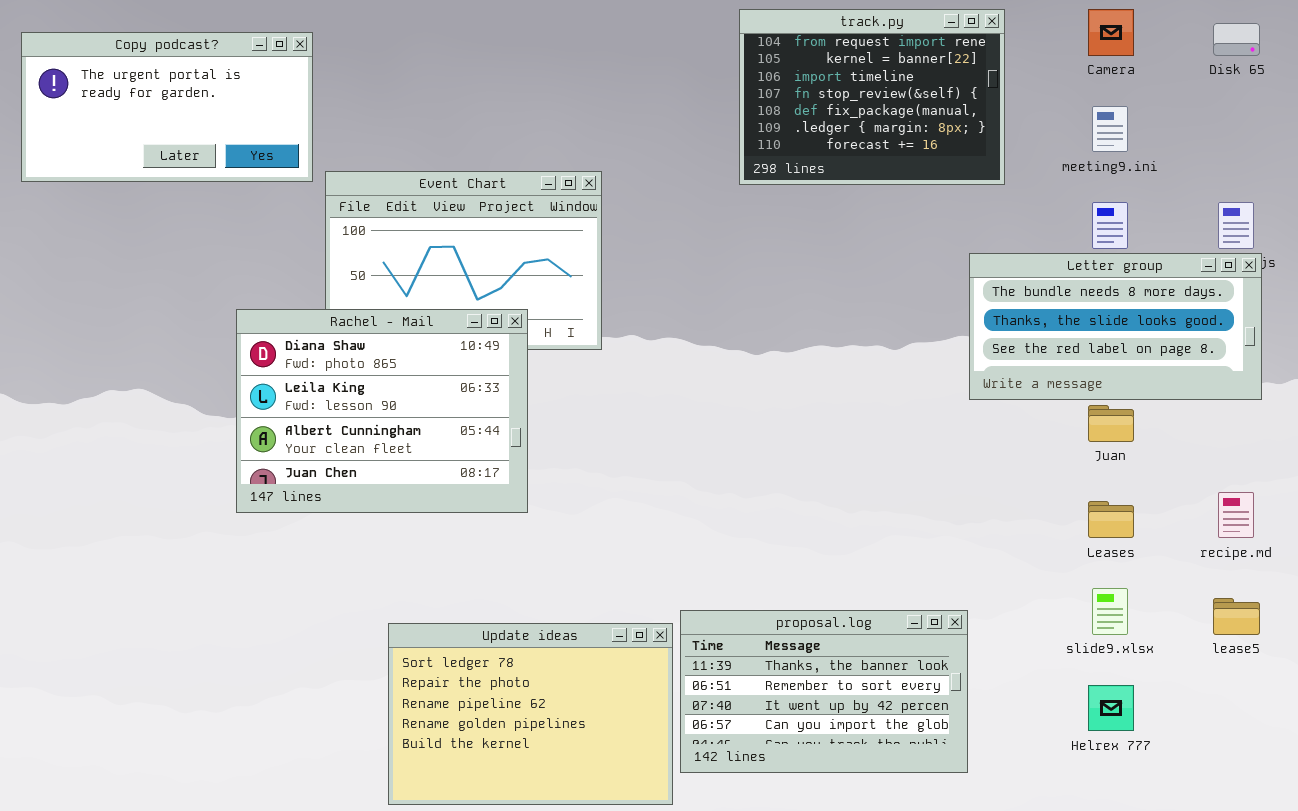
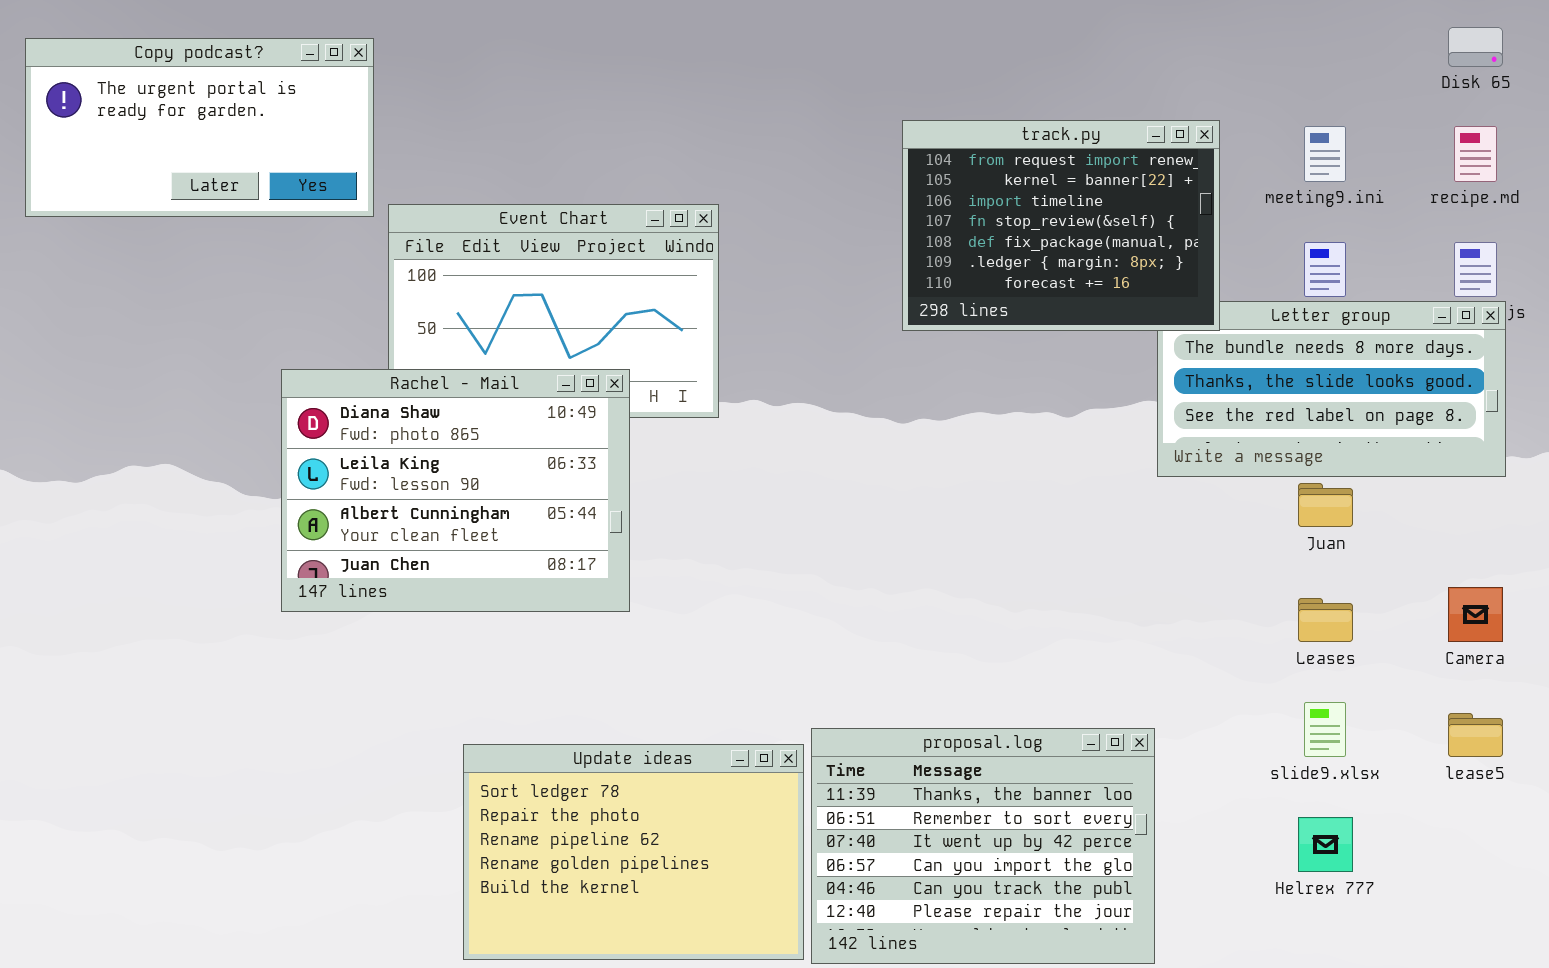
track.py: [739,9,1005,185] -> [902,120,1220,331], moved
Camera: [1088,9,1134,56] -> [1448,587,1503,642], moved
recipe.md: [1218,492,1254,538] -> [1454,126,1497,182], moved
proposal.log: [680,610,968,773] -> [811,728,1155,964], resized

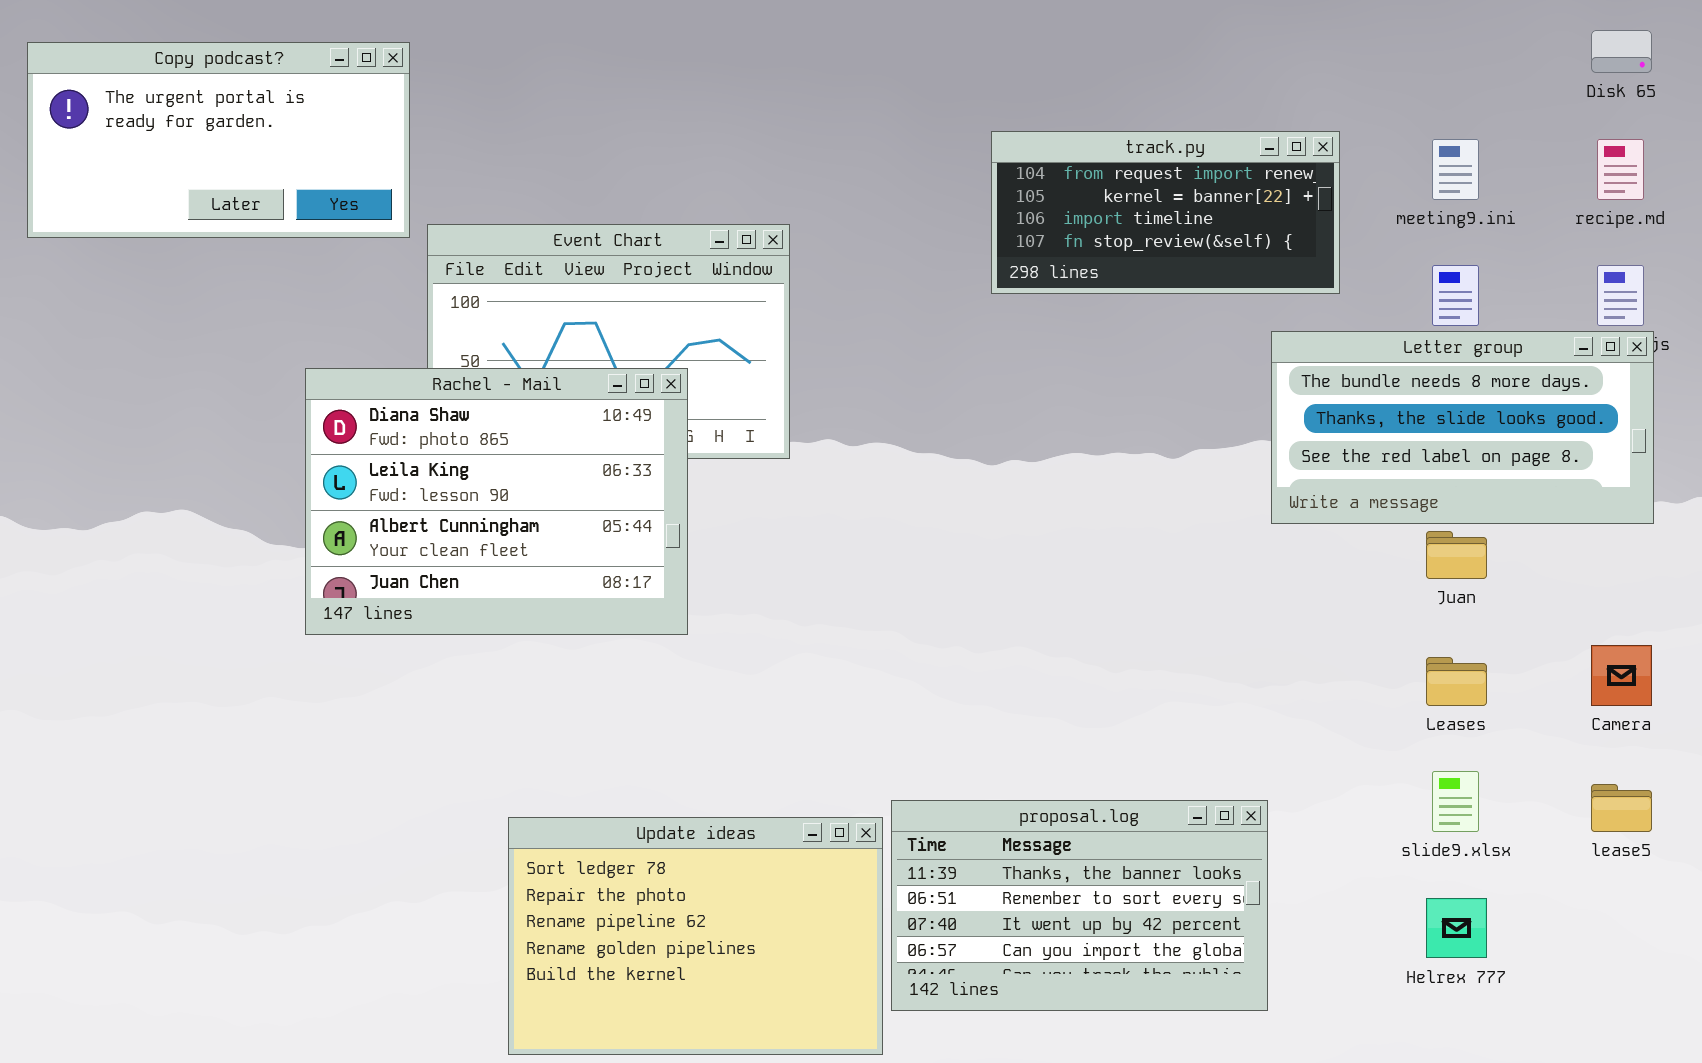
track.py: [902,120,1220,331] -> [991,131,1340,294], resized
Rachel - Mail: [281,369,630,612] -> [305,368,688,635], moved
proposal.log: [811,728,1155,964] -> [891,800,1268,1011], resized

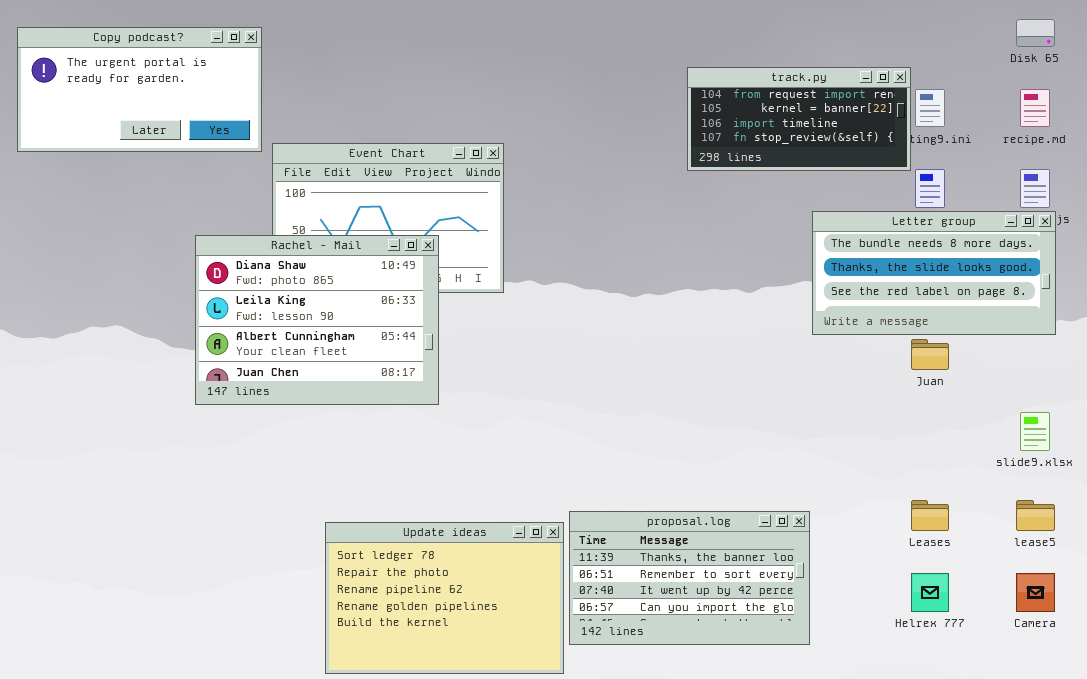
track.py: [991,131,1340,294] -> [687,67,911,171], moved
Camera: [1591,645,1652,706] -> [1016,573,1055,612], moved
Leases: [1426,657,1487,706] -> [911,500,949,531], moved
slide9.xlsx: [1432,771,1479,832] -> [1020,412,1050,451], moved

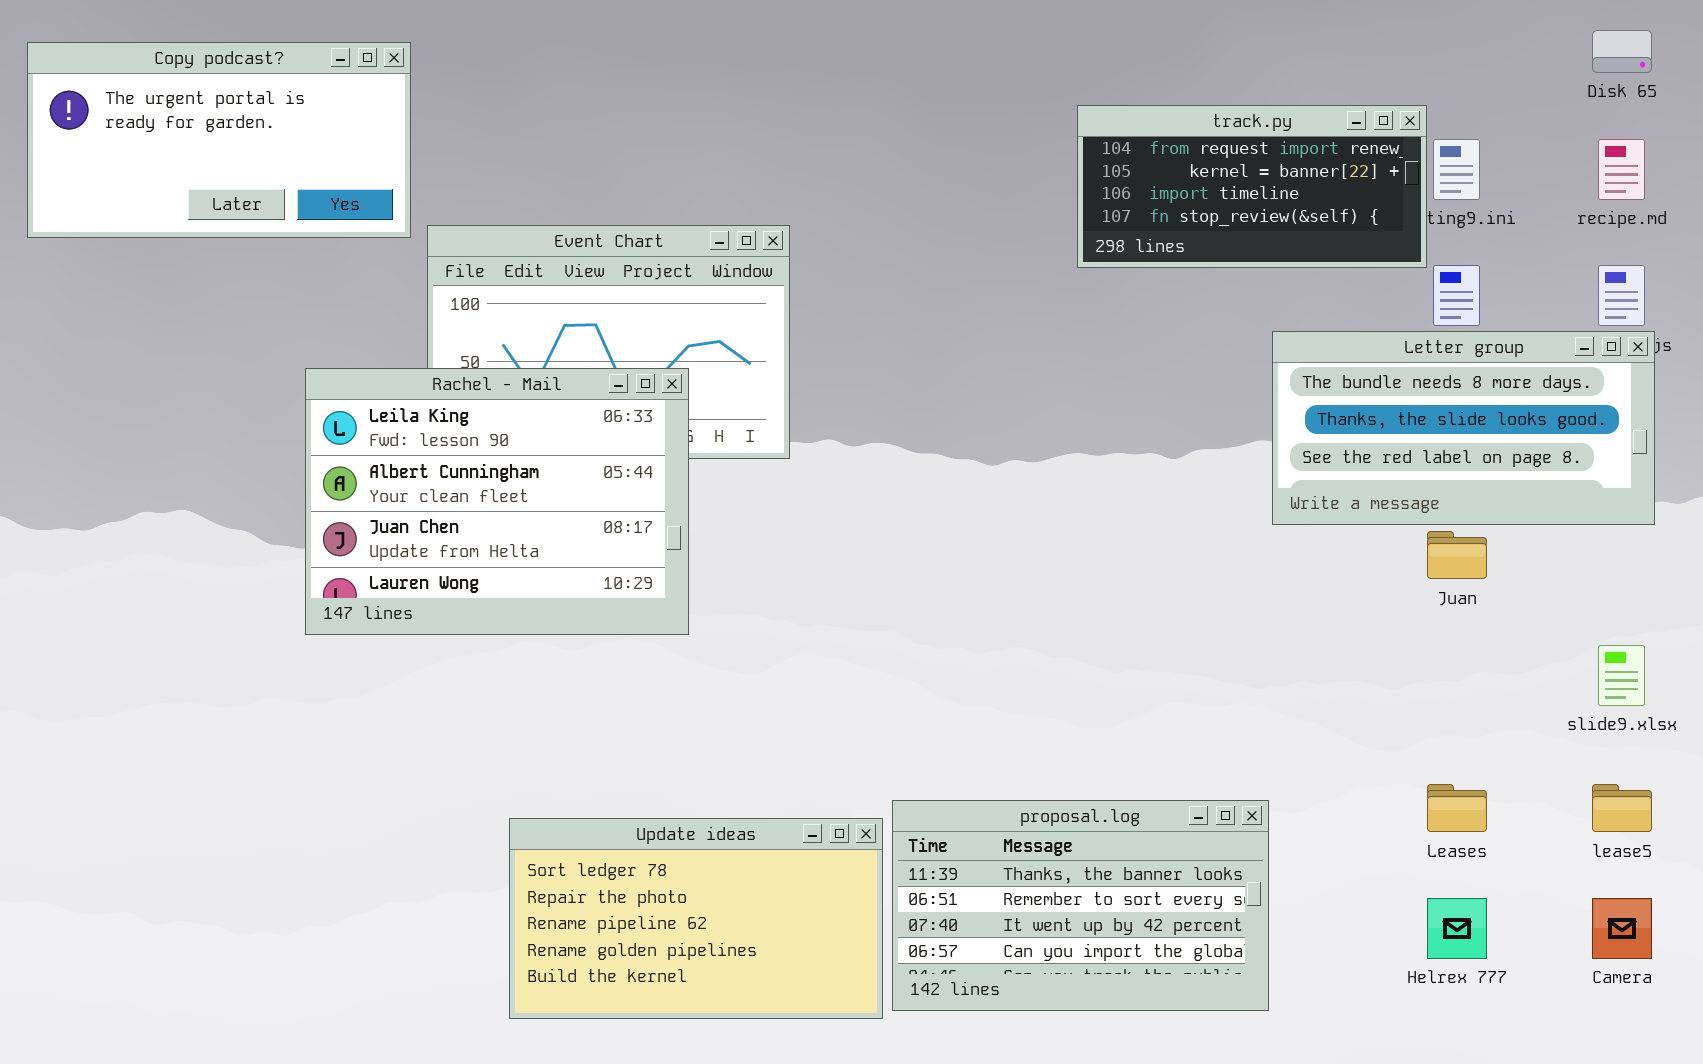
Rachel - Mail: [195,235,439,405] -> [305,368,689,635], scrolled down 1 row
Update ideas: [325,522,564,674] -> [509,818,883,1019], resized

